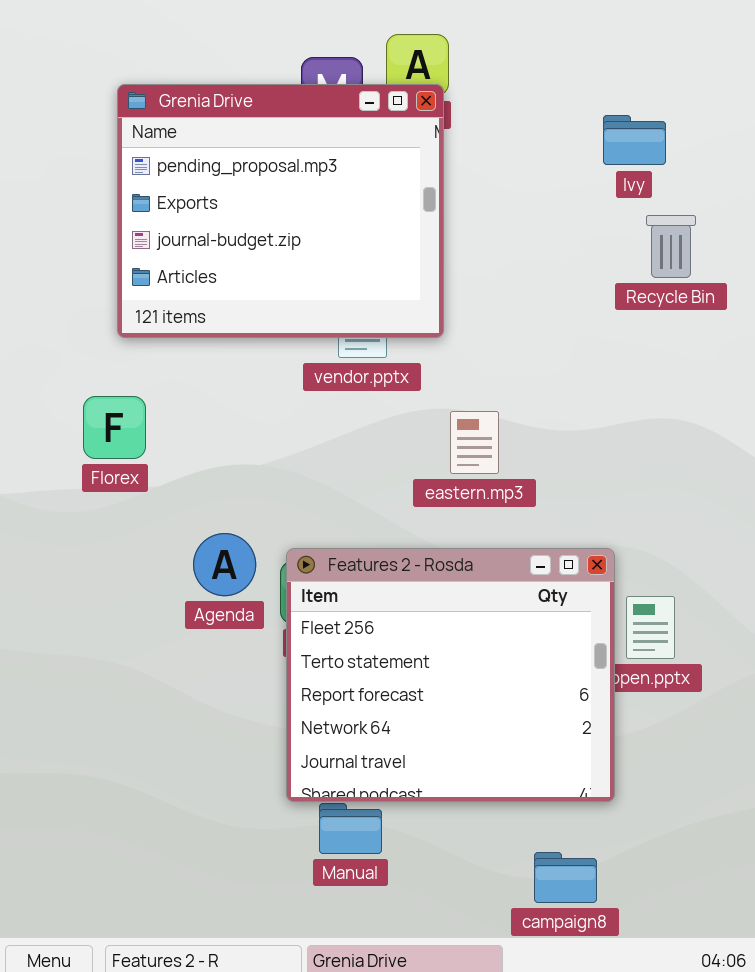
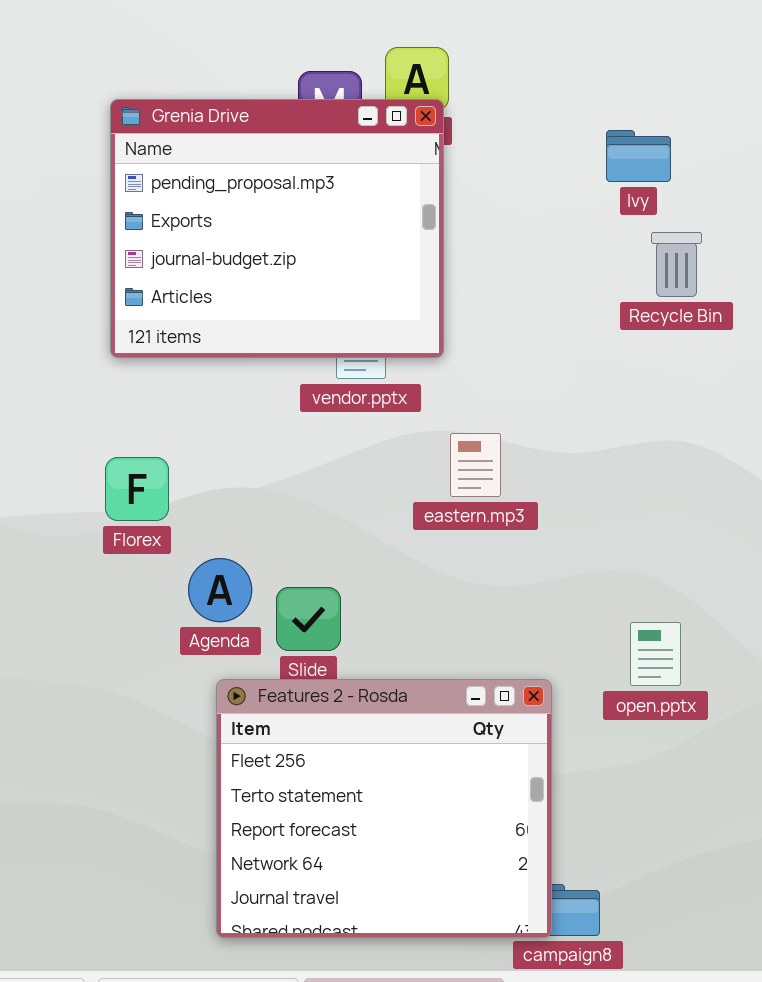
Florex: [83,396,146,459] -> [105,457,169,521], moved
Features 2 - Rosda: [286,548,615,802] -> [216,679,552,938], moved

